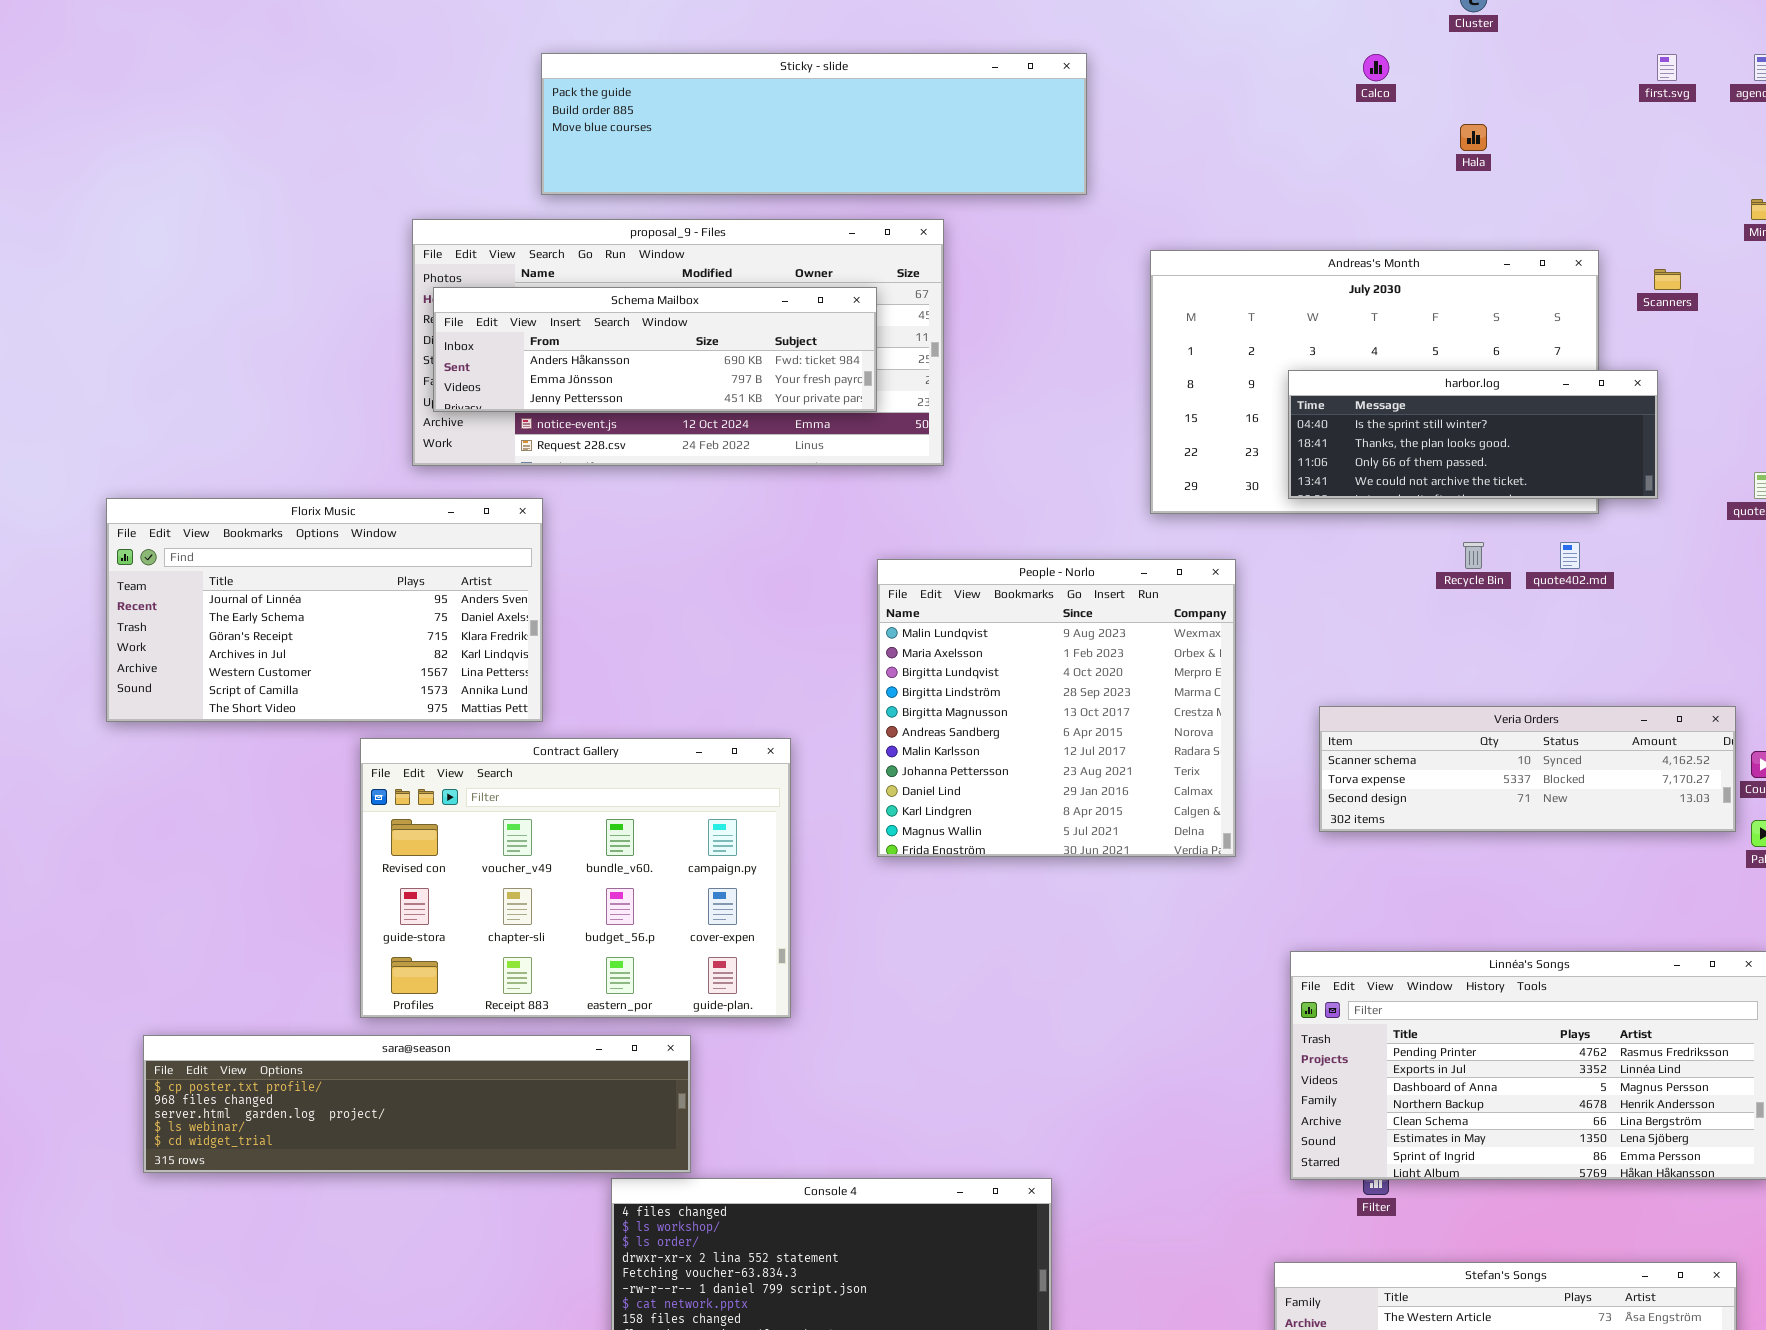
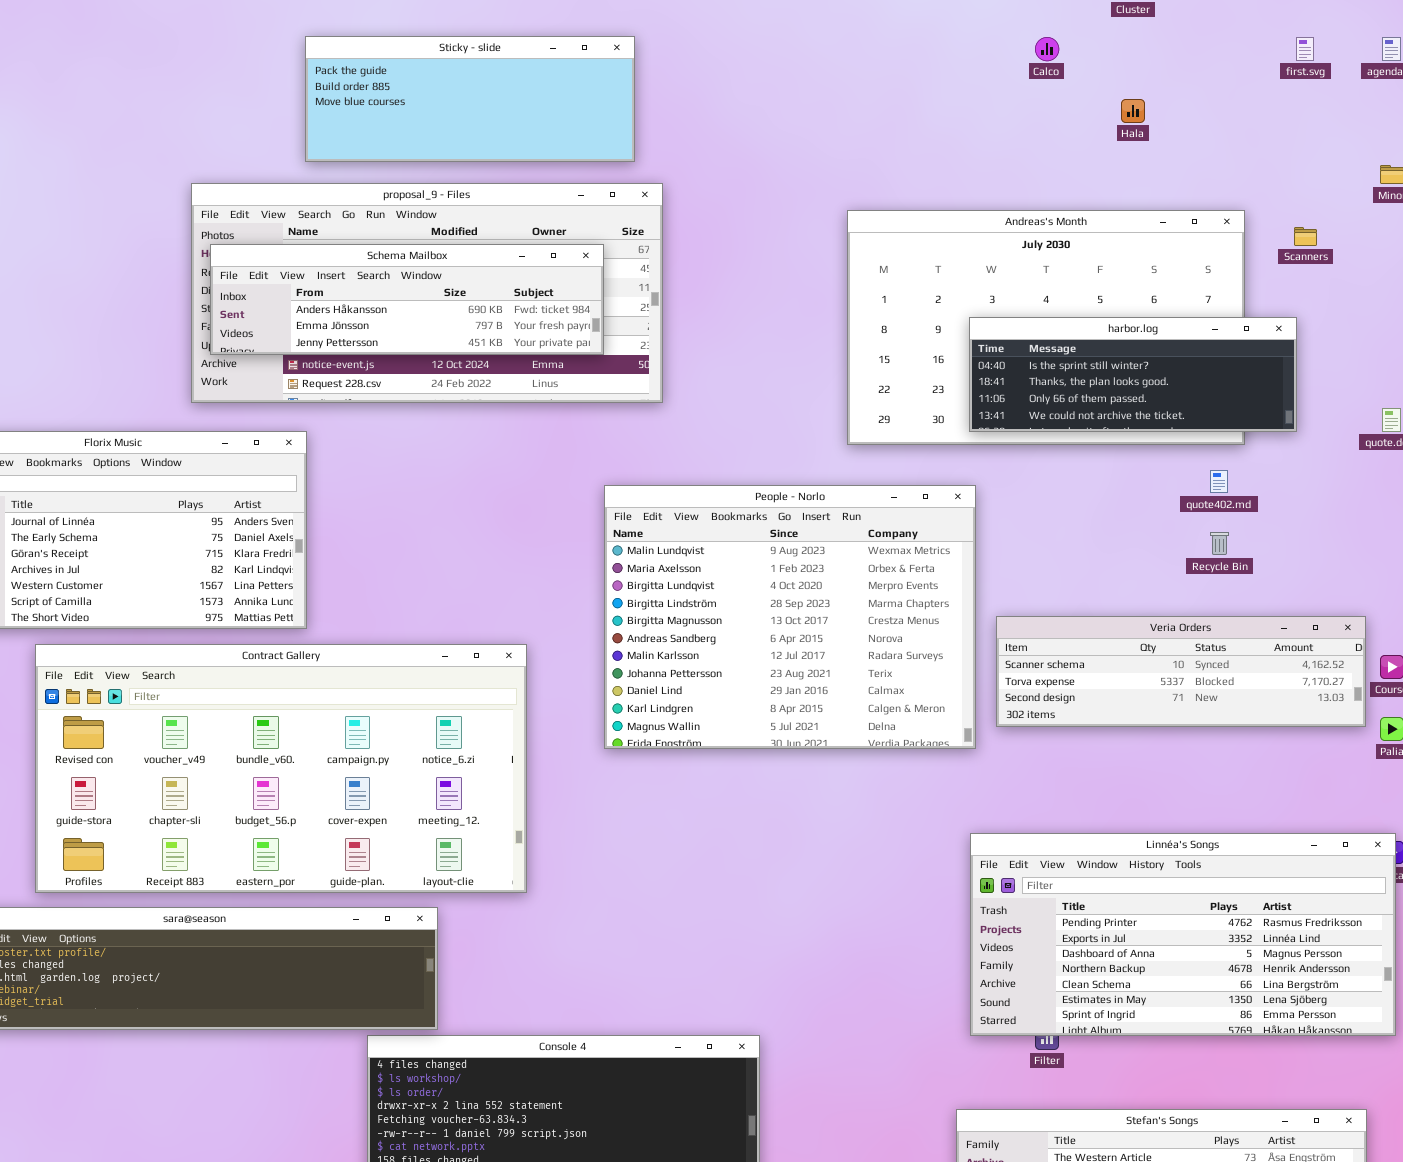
Sticky - slide: [541,53,1087,195] -> [305,36,635,162], resized
Recycle Bin: [1463,542,1484,569] -> [1210,532,1229,555], moved
People - Norlo: [877,559,1236,857] -> [604,485,976,749], resized
Contract Gallery: [360,738,791,1018] -> [35,644,527,893], resized

